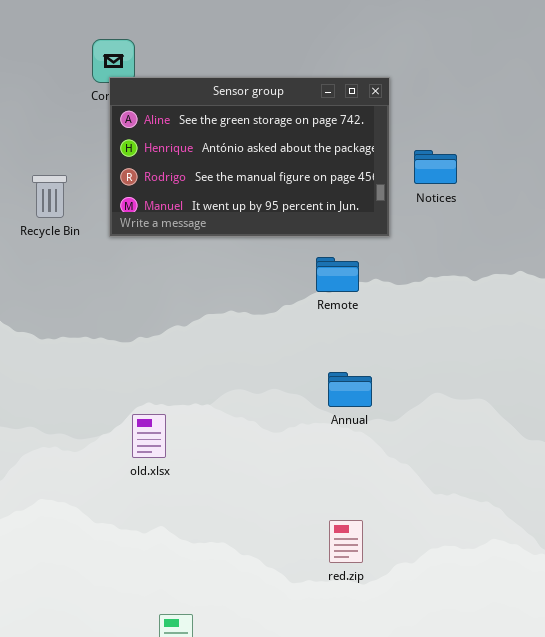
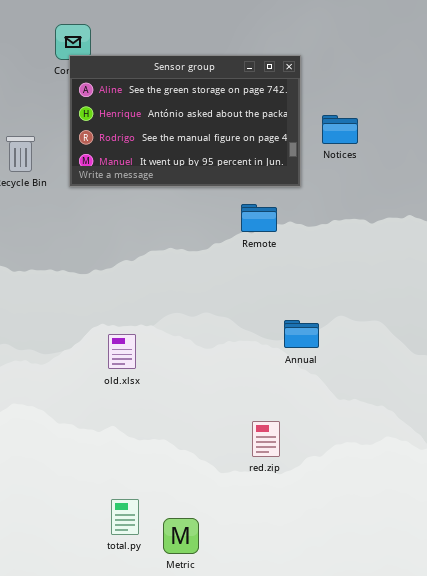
Annual: [328,372,372,407] -> [284,320,319,348], moved
old.xlsx: [132,414,166,458] -> [108,334,136,369], moved

